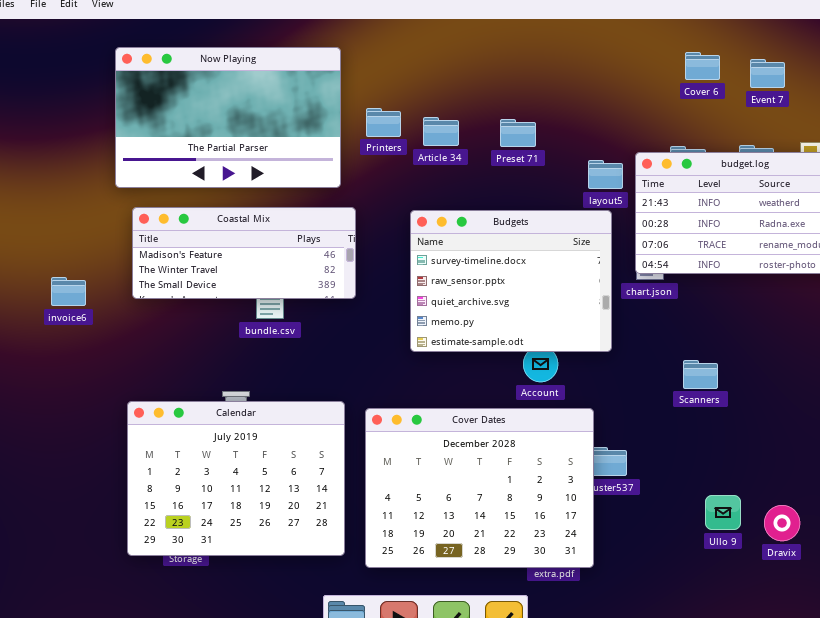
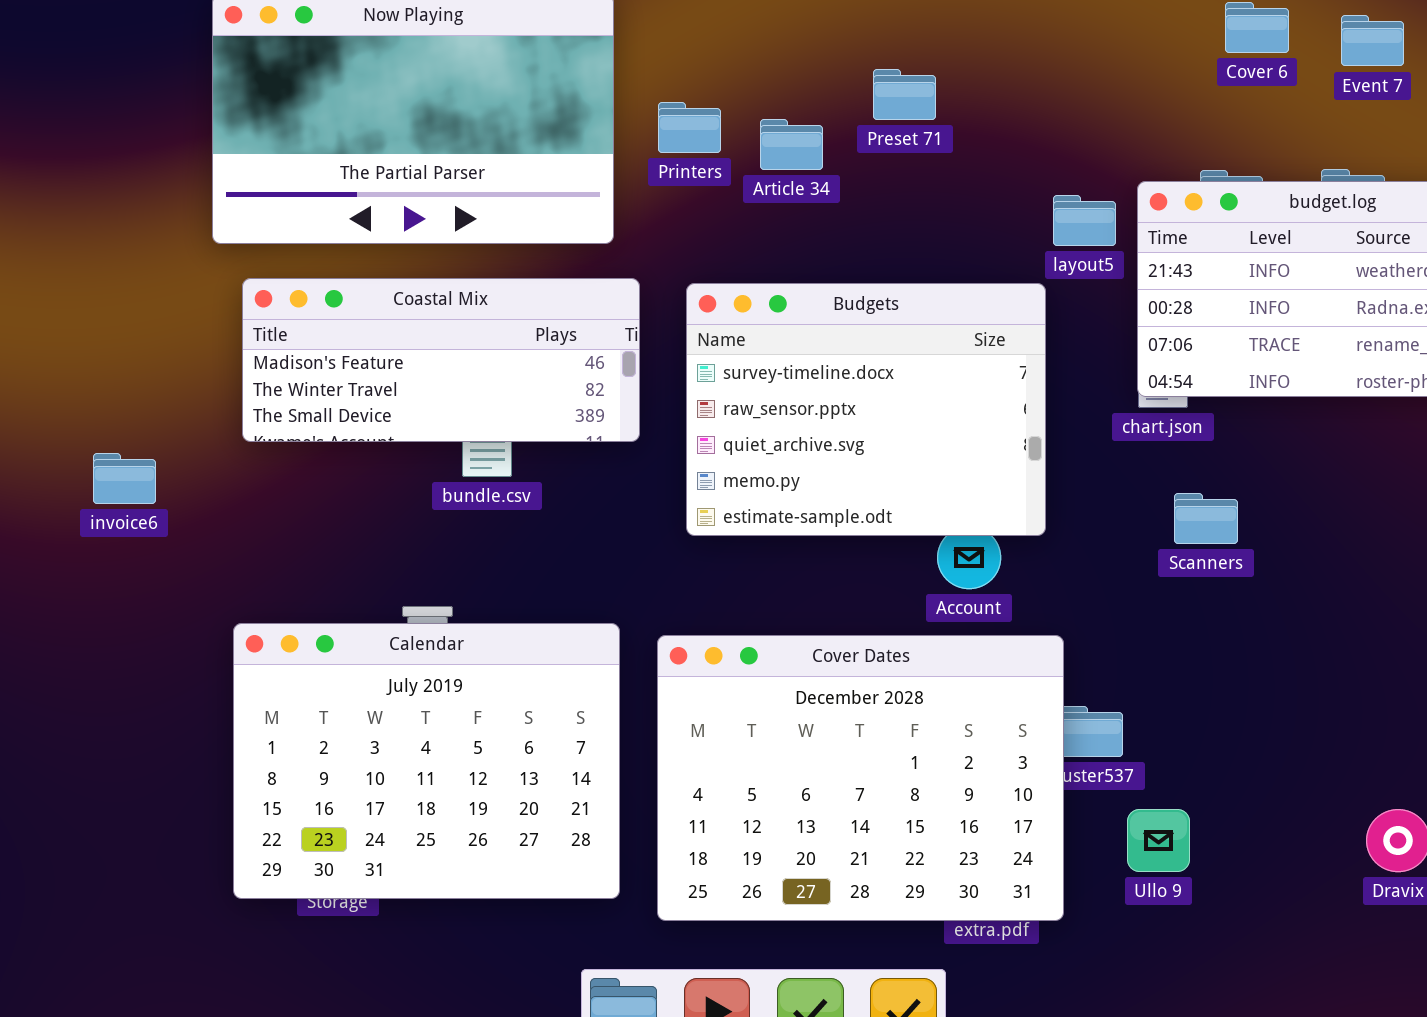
Preset 71: [500,119,536,147] -> [873,69,936,120], moved
Budgets: [410,210,612,352] -> [686,283,1046,536], moved
invoice6: [51,277,86,306] -> [93,453,156,504], moved
Scanners: [683,360,718,389] -> [1174,493,1238,544], moved
Ullo 9: [705,495,741,530] -> [1127,809,1190,872], moved

